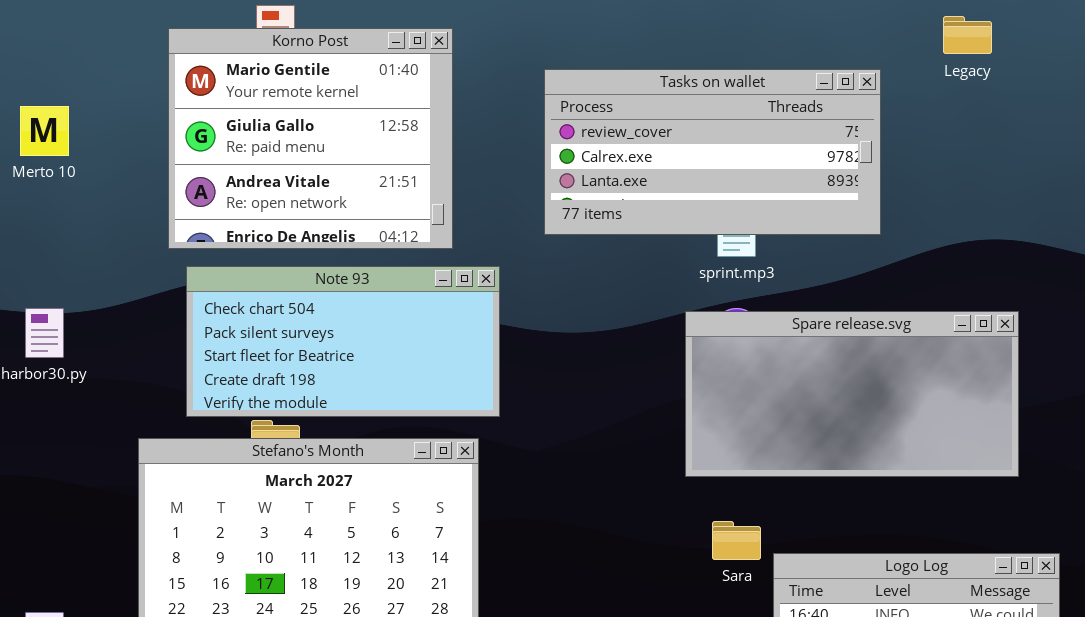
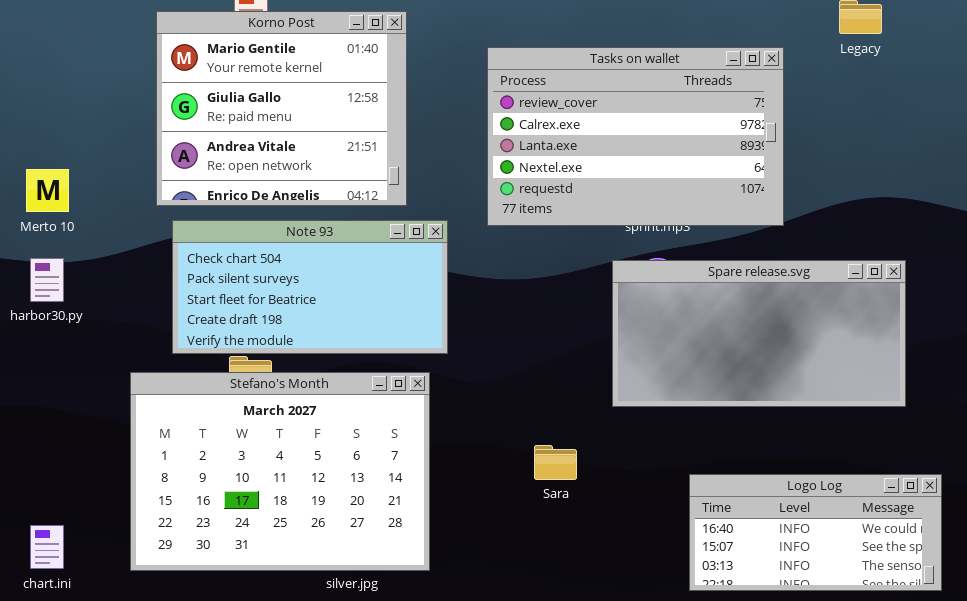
Tasks on wallet: [544,69,881,235] -> [487,47,784,226], resized
Merto 10: [20,106,69,156] -> [26,169,69,212], moved
Sara: [712,521,761,560] -> [534,445,577,480], moved

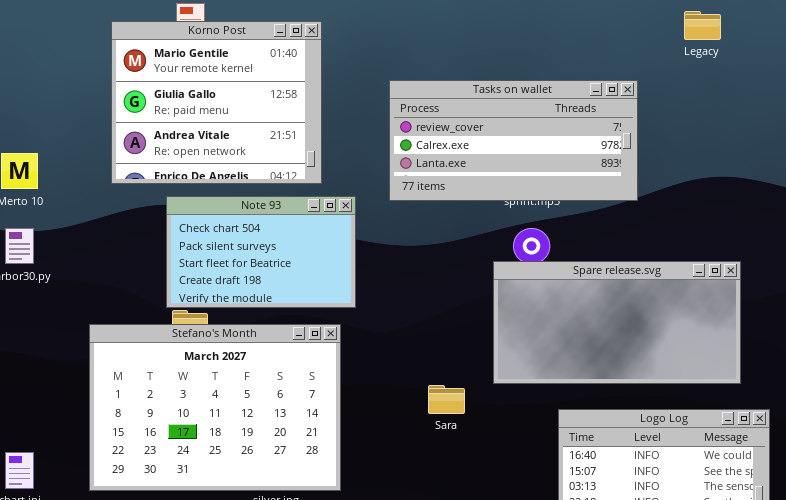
Tasks on wallet: [487,47,784,226] -> [389,80,638,201], resized
Note 93: [172,220,448,354] -> [166,196,356,308], resized
Spare release.svg: [612,260,906,407] -> [493,261,741,384], moved

